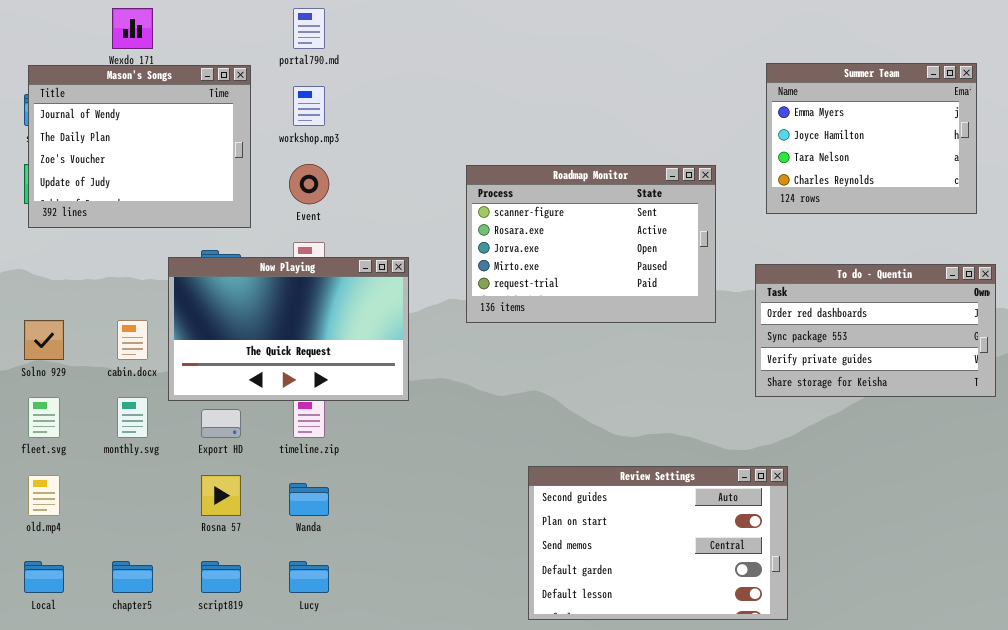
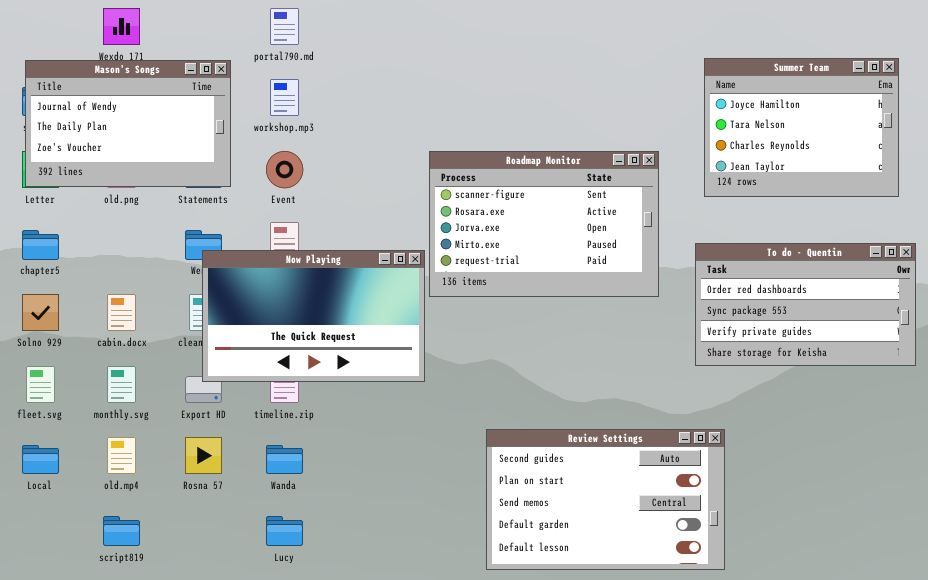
Summer Team: [766,63,977,214] -> [704,58,899,197], scrolled down 1 row
Mason's Songs: [28,65,251,228] -> [25,60,231,187], resized
Now Playing: [168,257,409,401] -> [202,250,425,382], moved
old.mp4: [28,475,60,516] -> [107,437,136,474], moved
Local: [24,561,64,593] -> [22,445,59,474], moved
chapter5: [112,561,153,593] -> [22,230,59,260], moved
script819: [201,561,241,593] -> [103,516,140,546], moved

